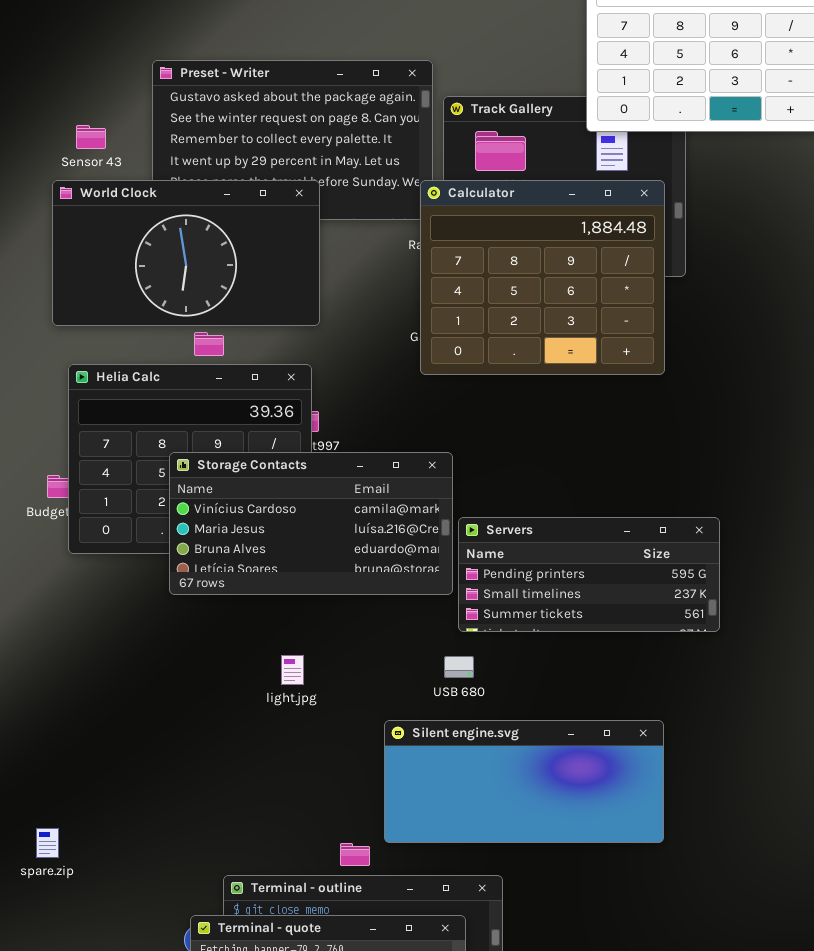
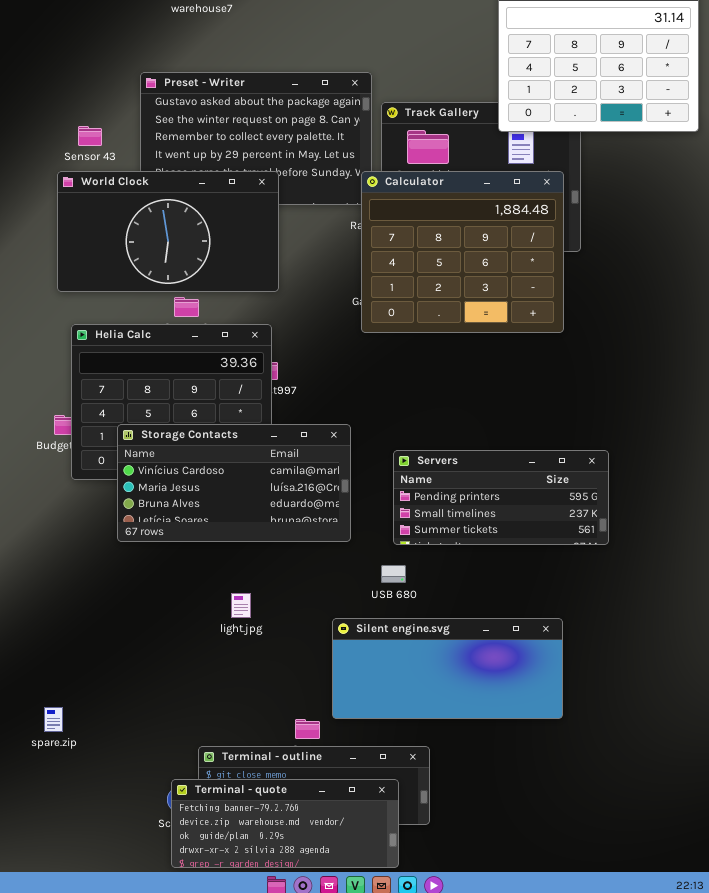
Storage Contacts: [169,452,453,595] -> [117,424,351,542], moved
light.jpg: [281,655,304,685] -> [231,593,251,618], moved

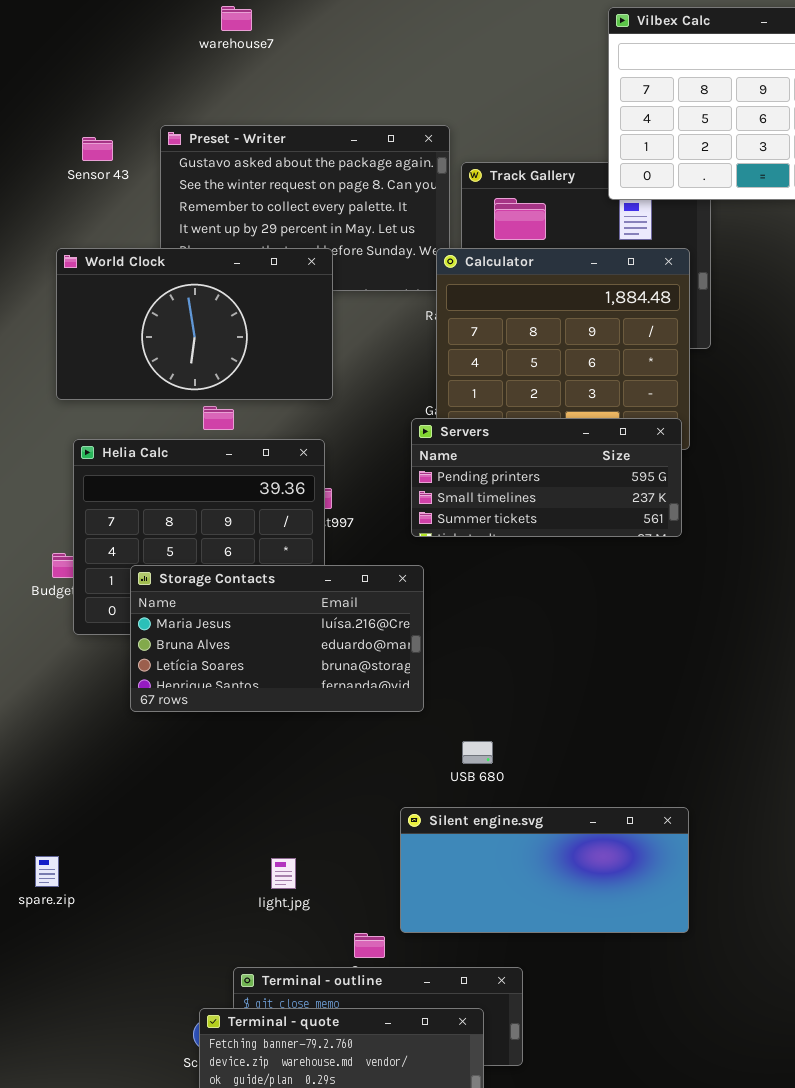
Sensor 43: [78,126,102,146] -> [82,137,113,161], moved
Storage Contacts: [117,424,351,542] -> [130,565,424,712], scrolled down 1 row
Servers: [393,450,609,545] -> [411,418,682,537], moved
light.jpg: [231,593,251,618] -> [271,858,296,889], moved
spare.zip: [44,707,63,732] -> [35,856,59,887], moved

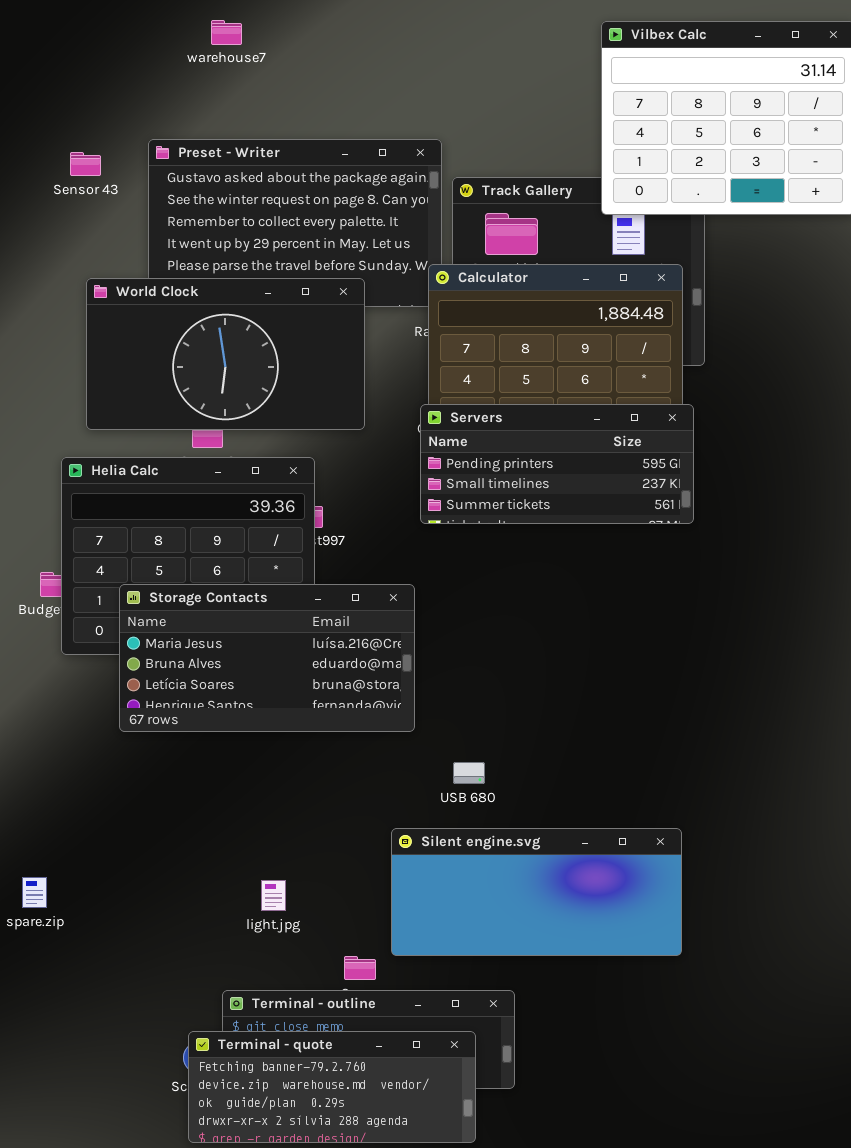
World Clock: [56,248,333,400] -> [86,278,365,430], moved
Servers: [411,418,682,537] -> [420,404,694,524], moved

